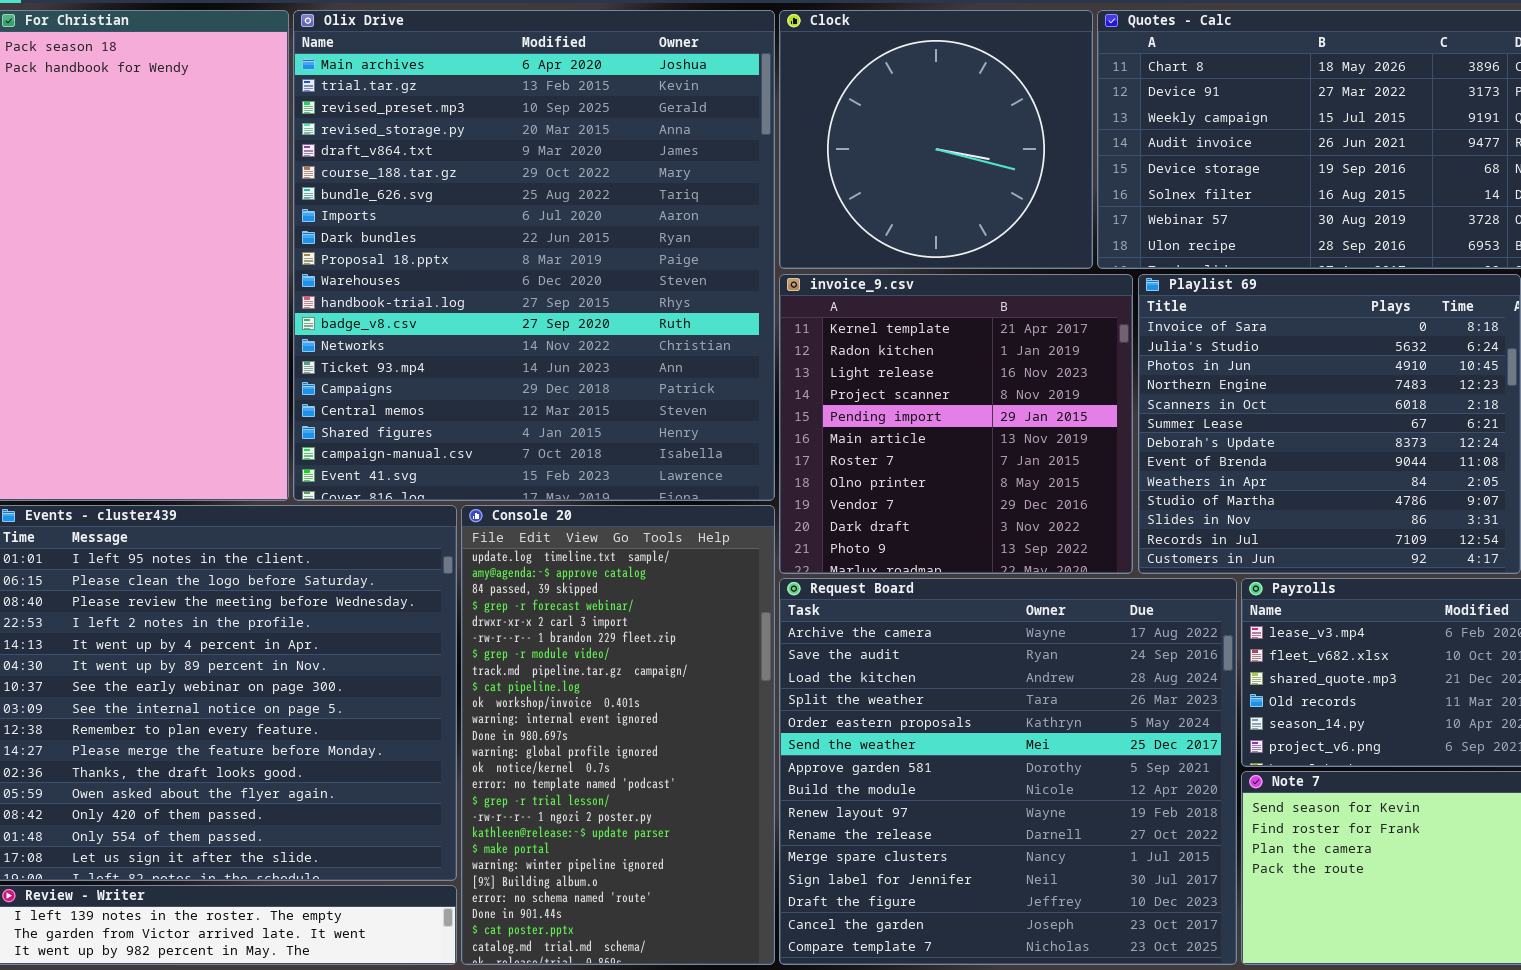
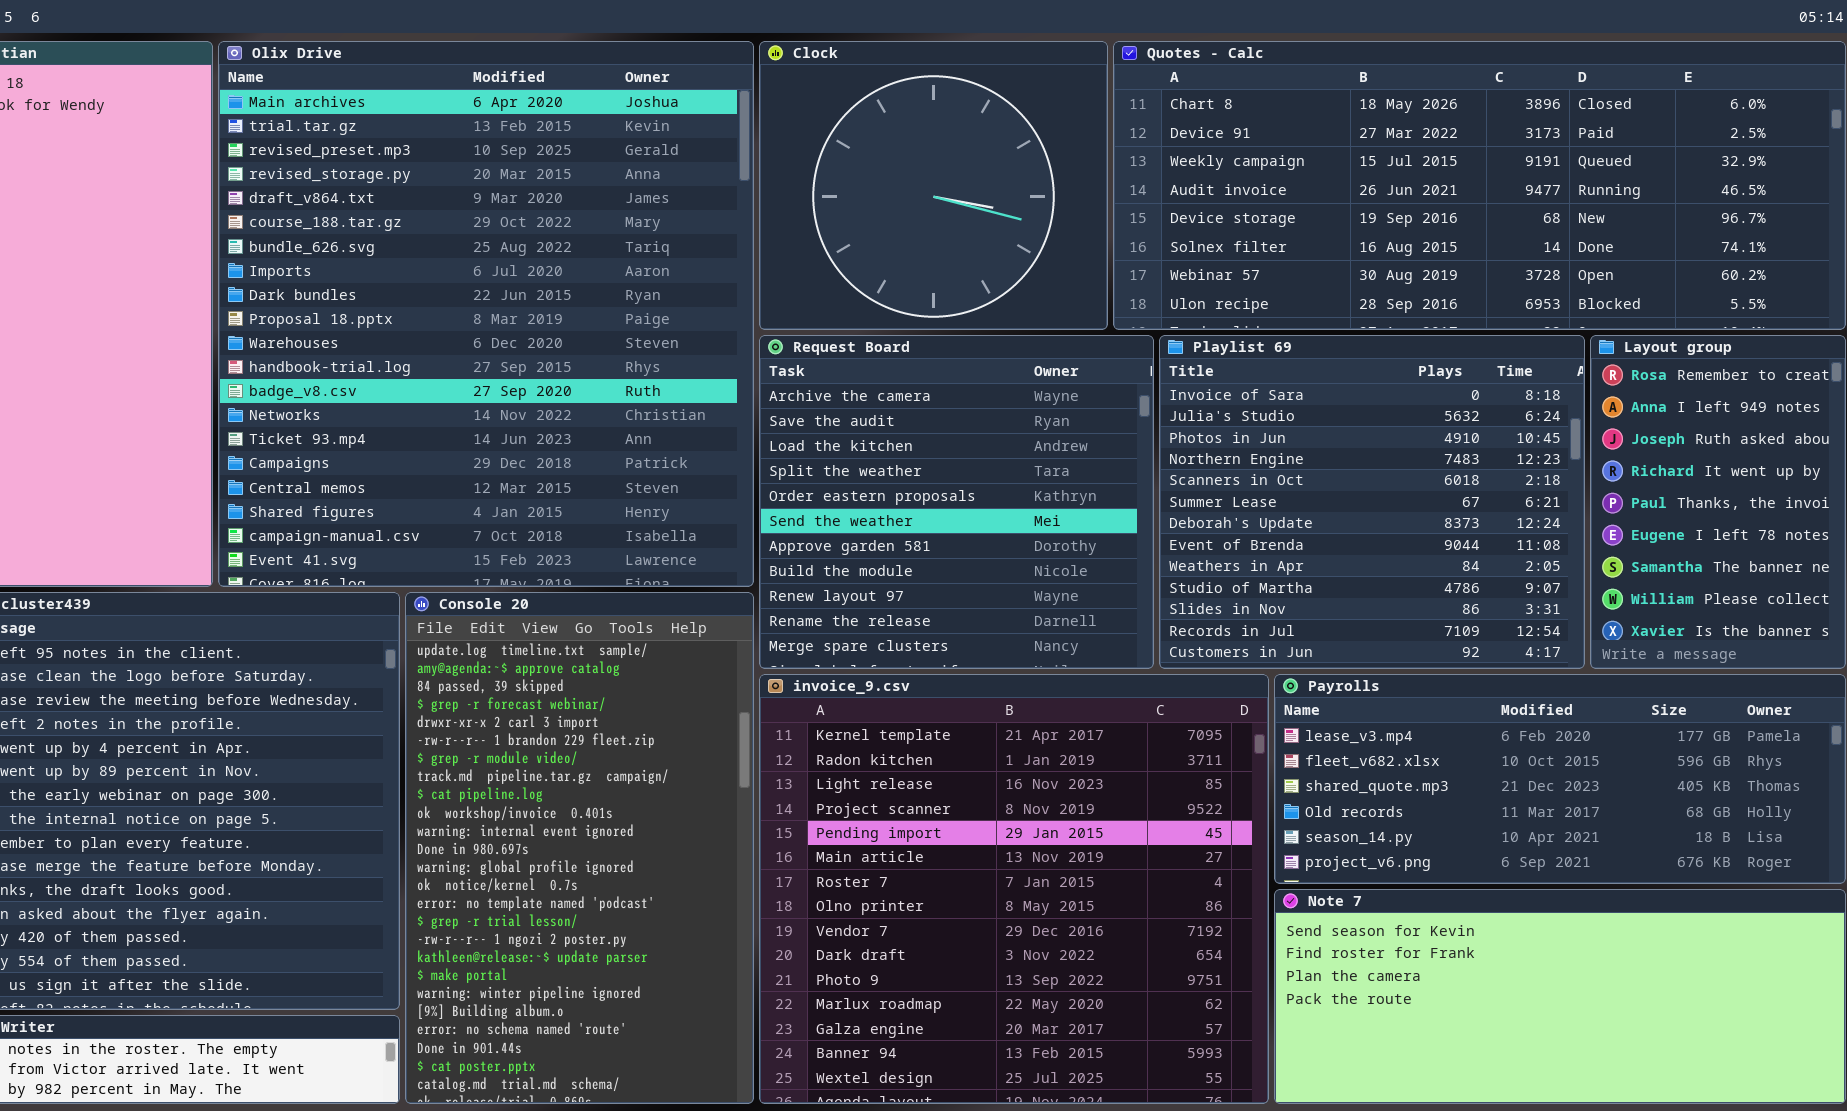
invoice_9.csv: [779,274,1133,574] -> [759,674,1269,1104], moved, resized
Request Board: [779,578,1237,965] -> [759,335,1154,669], moved, resized

